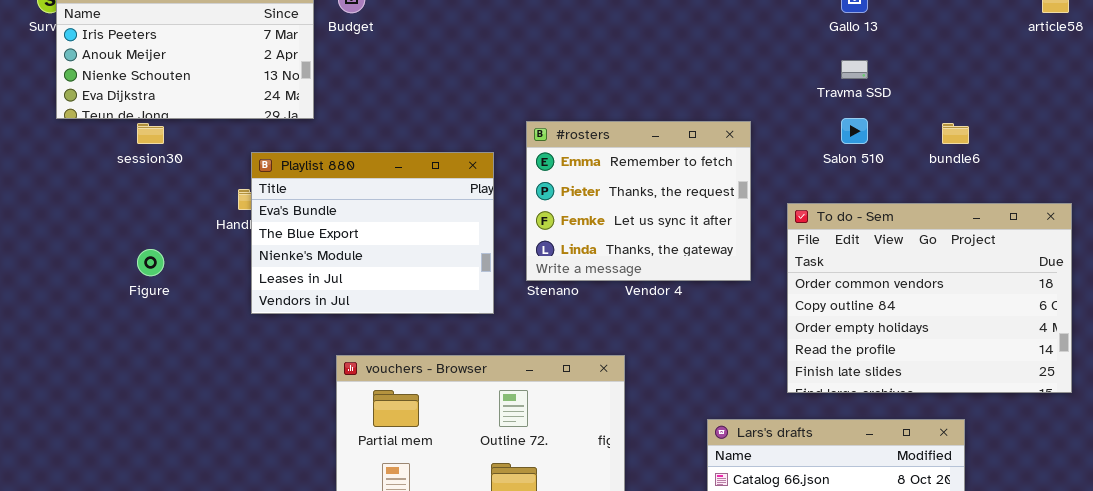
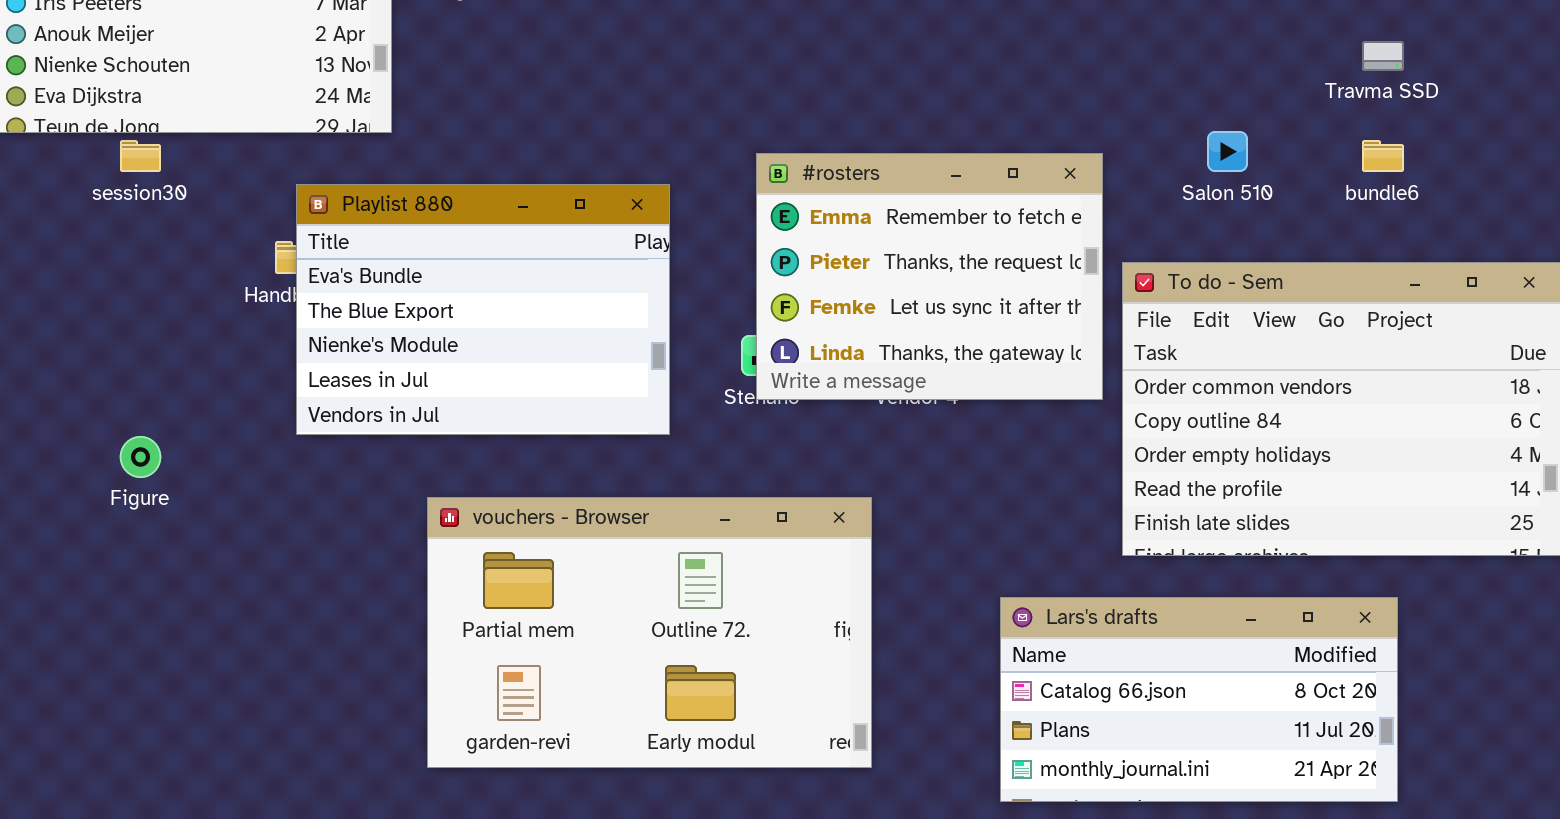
Travma SSD: [841,60,868,79] -> [1362,41,1404,71], moved
#rosters: [526,121,751,281] -> [756,153,1103,400], moved
Figure: [137,249,164,276] -> [120,436,161,478], moved

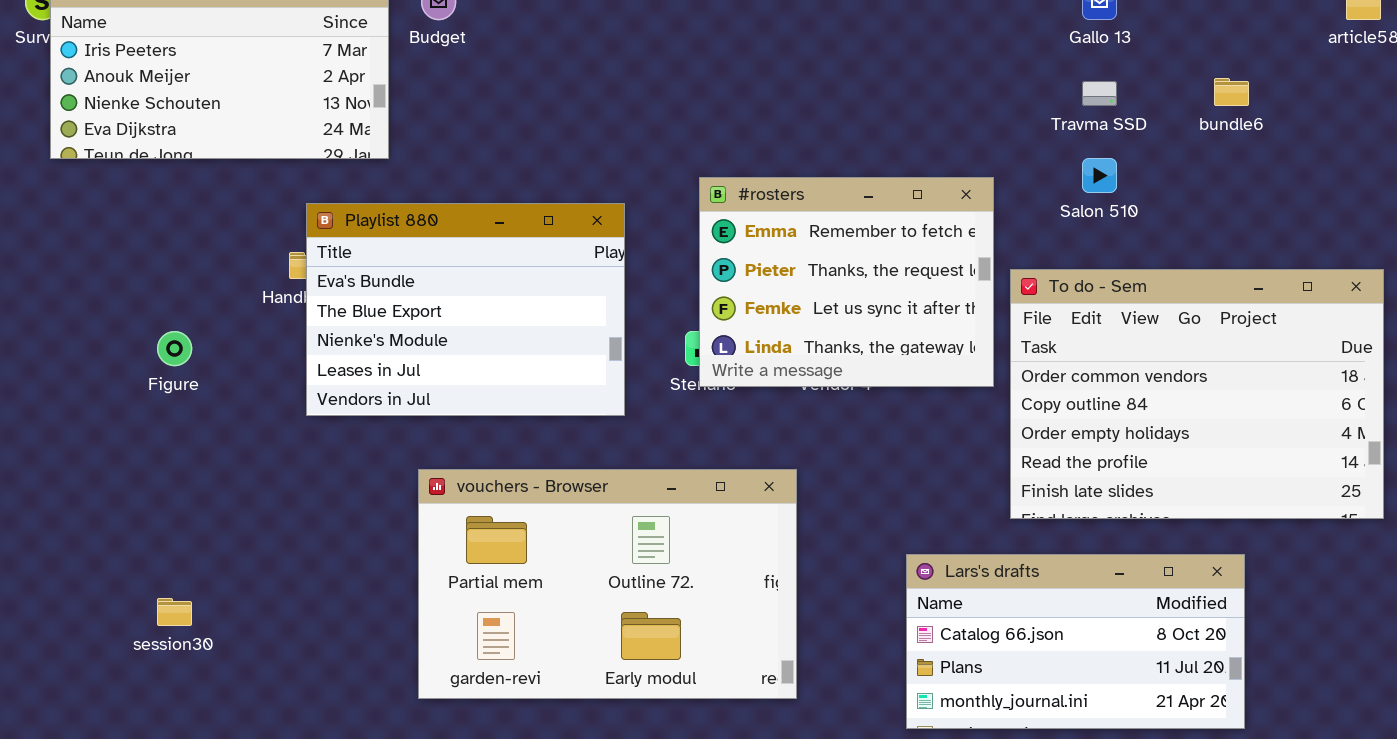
Travma SSD: [1362,41,1404,71] -> [1082,81,1117,106], moved
session30: [120,140,161,172] -> [157,598,192,626], moved
bundle6: [1362,140,1404,172] -> [1214,78,1249,106], moved
Figure: [120,436,161,478] -> [157,331,192,366], moved

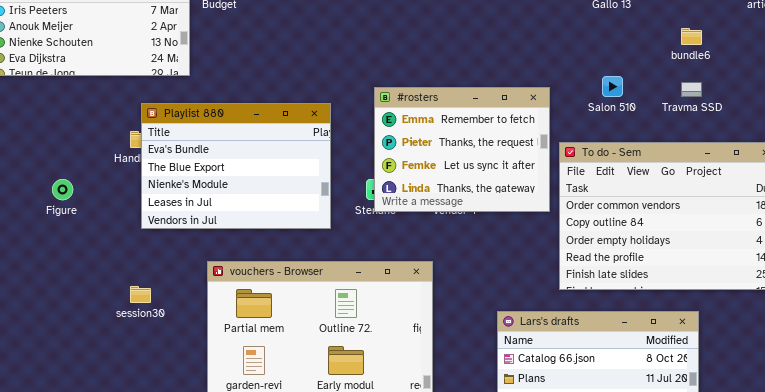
Travma SSD: [1082,81,1117,106] -> [681,82,702,97], moved
session30: [157,598,192,626] -> [130,286,151,303], moved

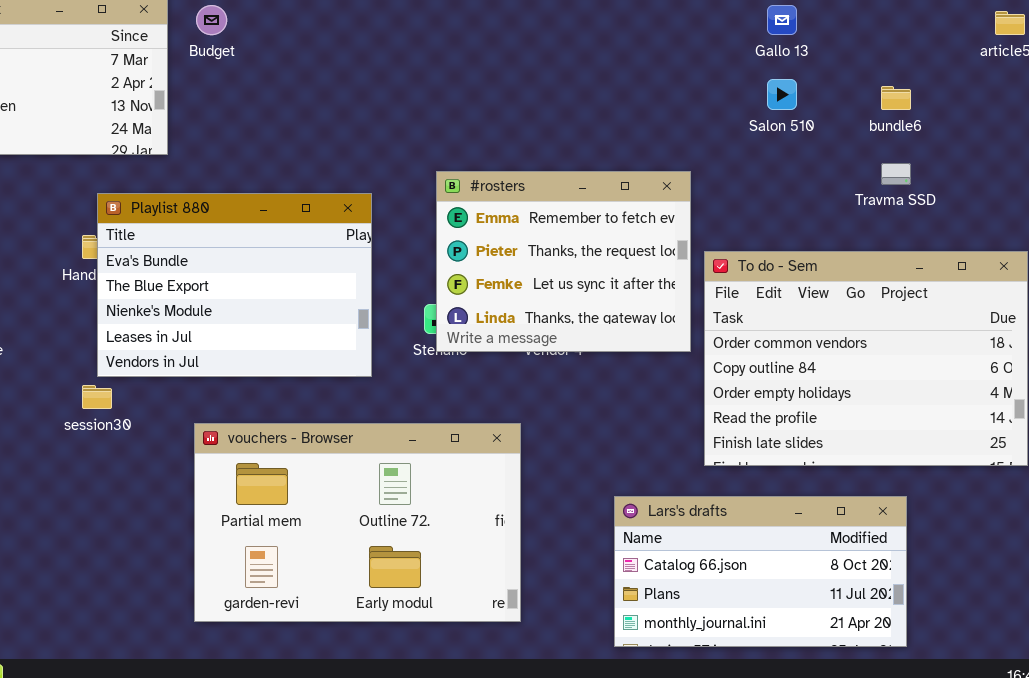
Salon 510: [602,76,623,97] -> [767,79,797,110], moved
session30: [130,286,151,303] -> [82,385,112,409], moved

